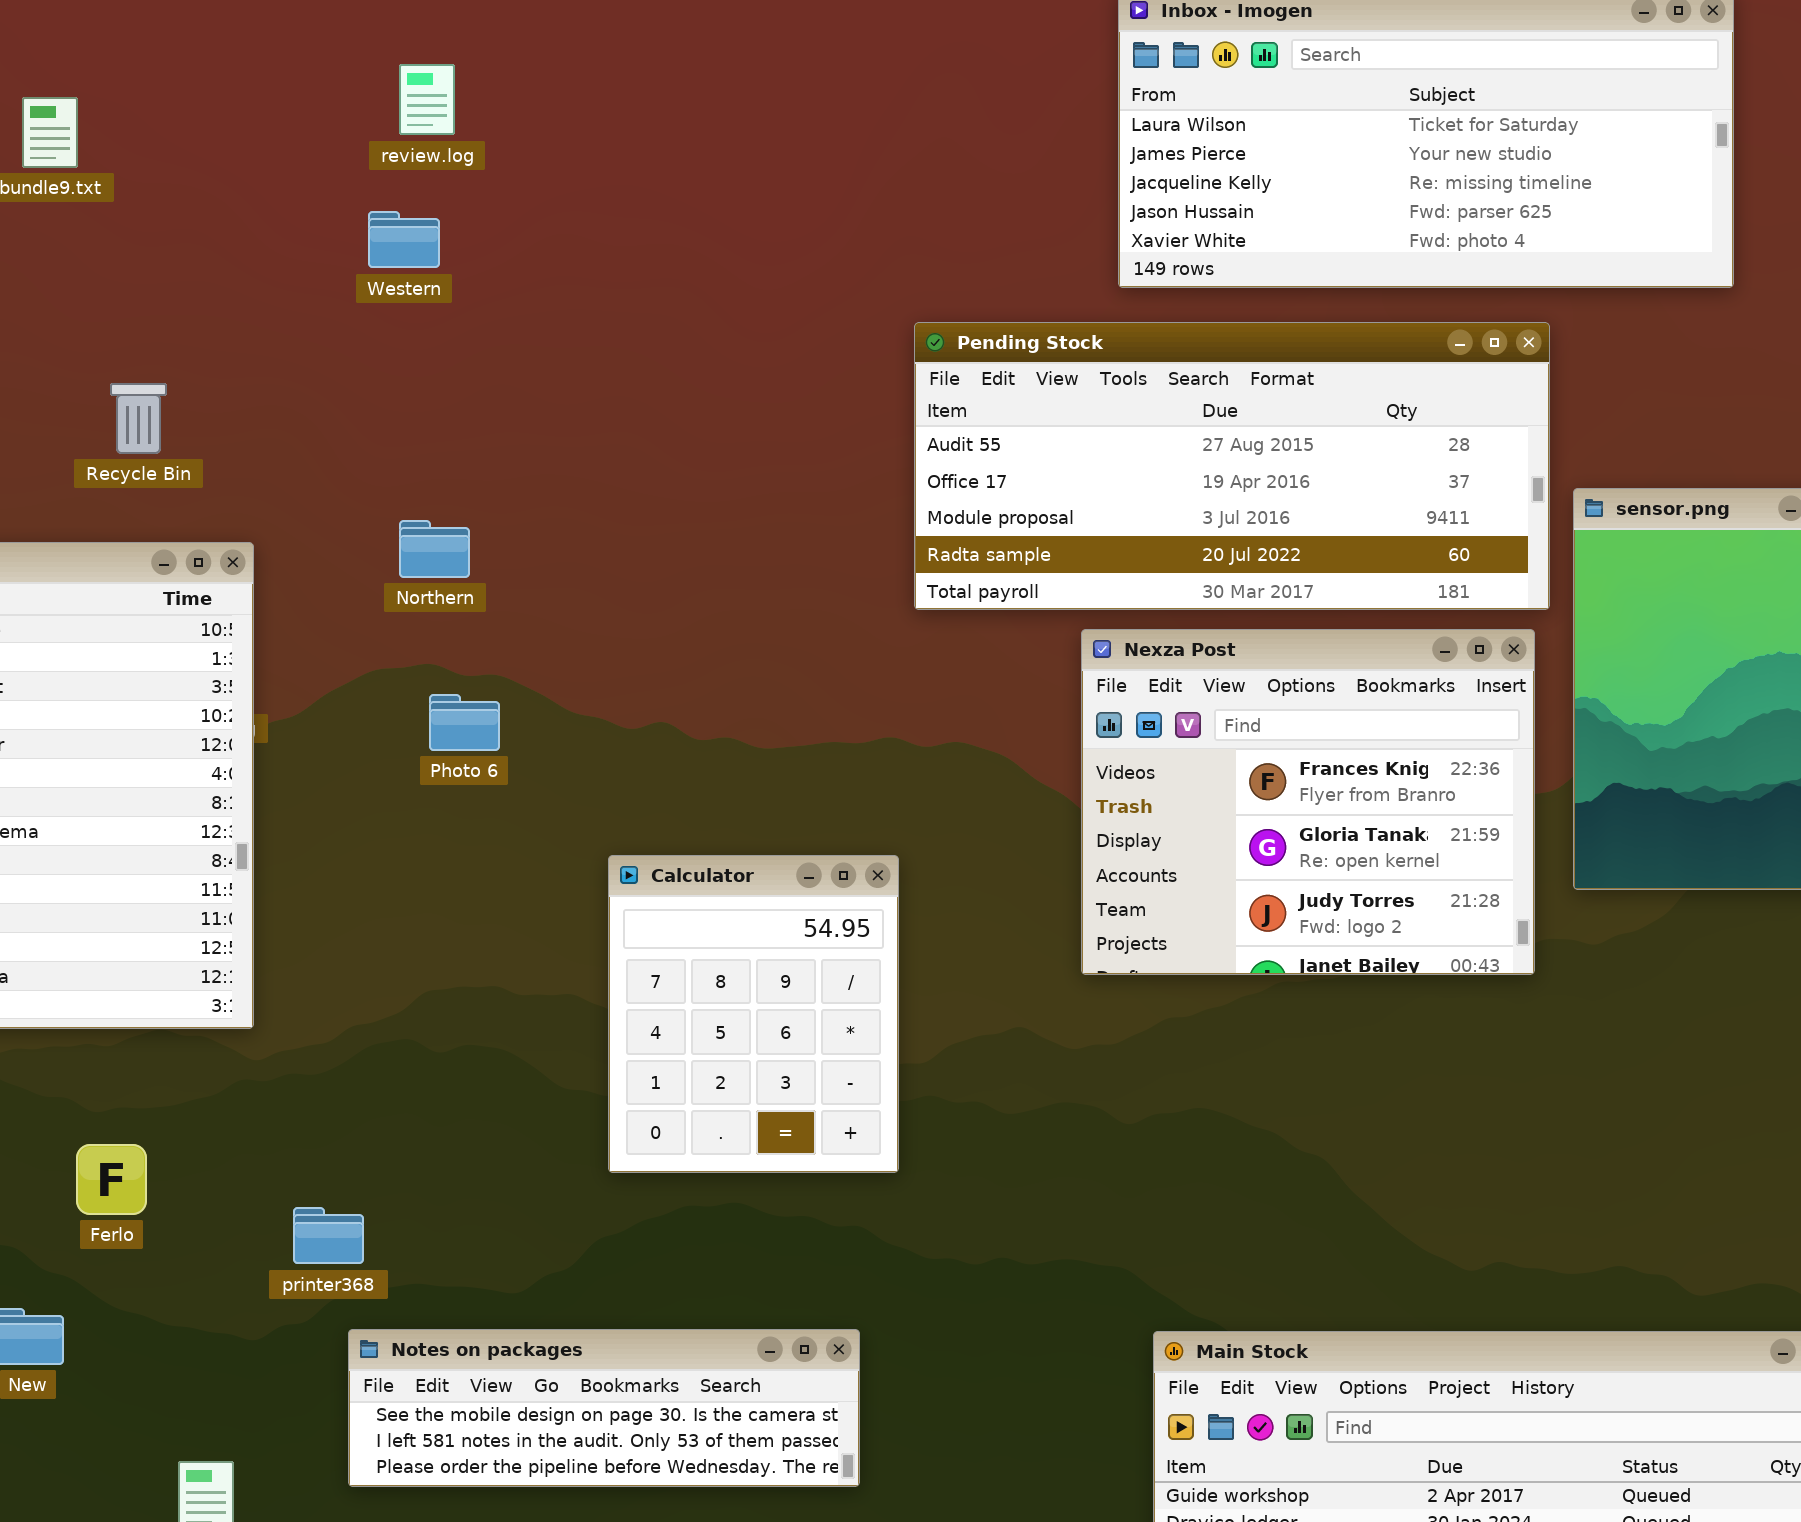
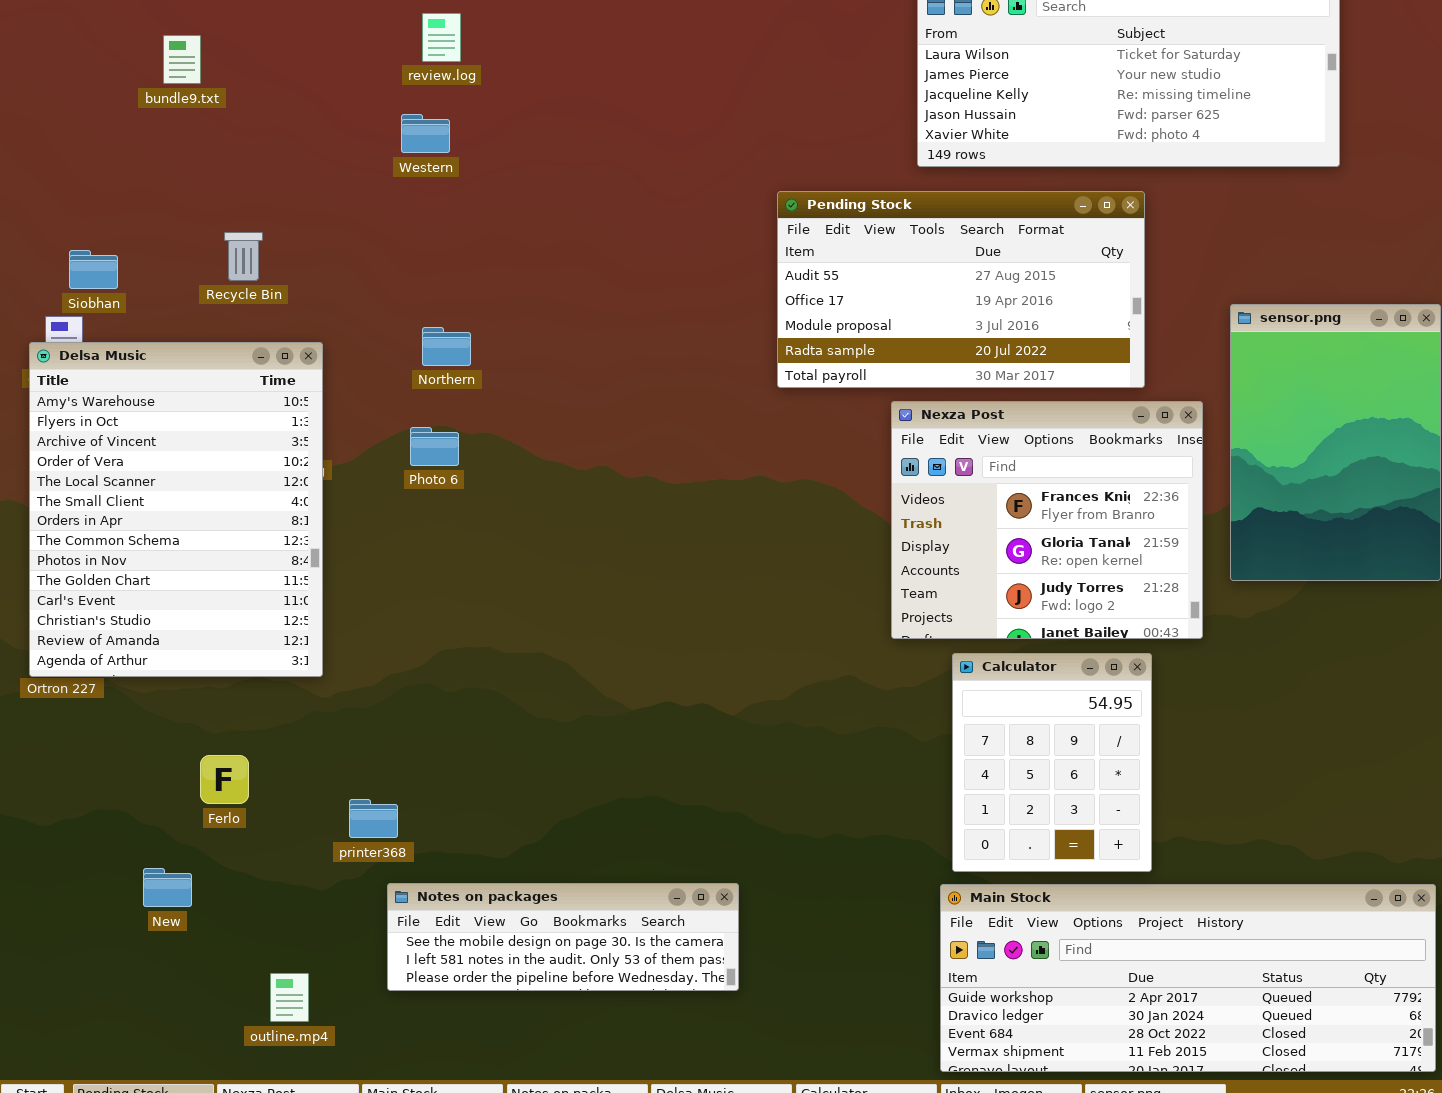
Pending Stock: [914,322,1550,610] -> [777,191,1145,388], resized
Photo 6: [429,694,500,751] -> [410,427,459,466], moved
Calculator: [608,855,899,1173] -> [952,653,1152,872], moved

